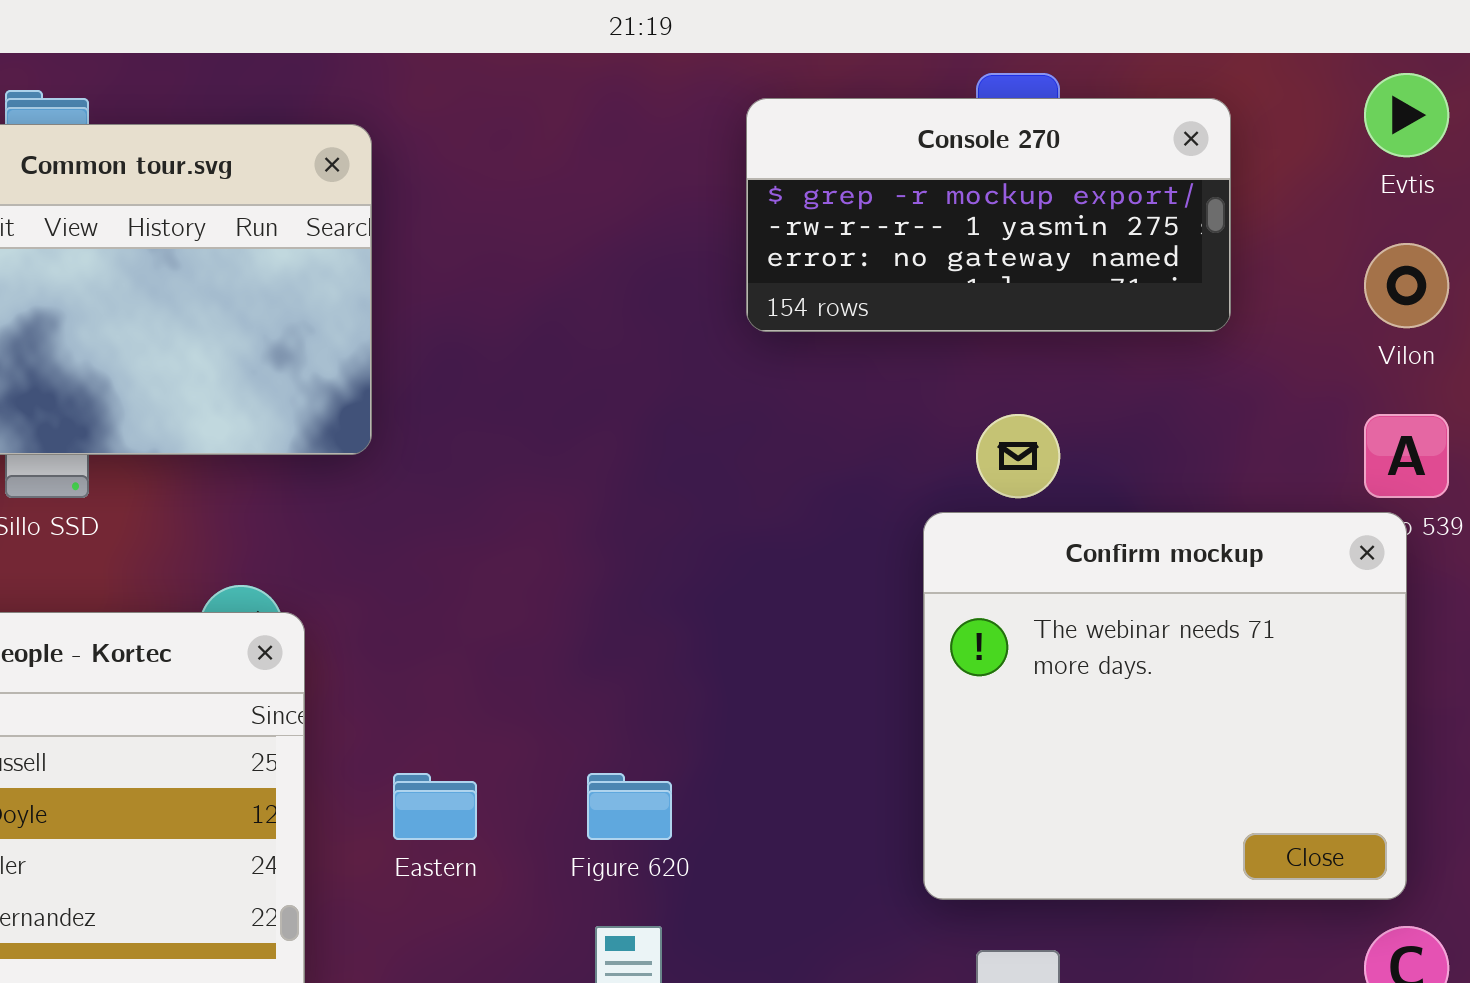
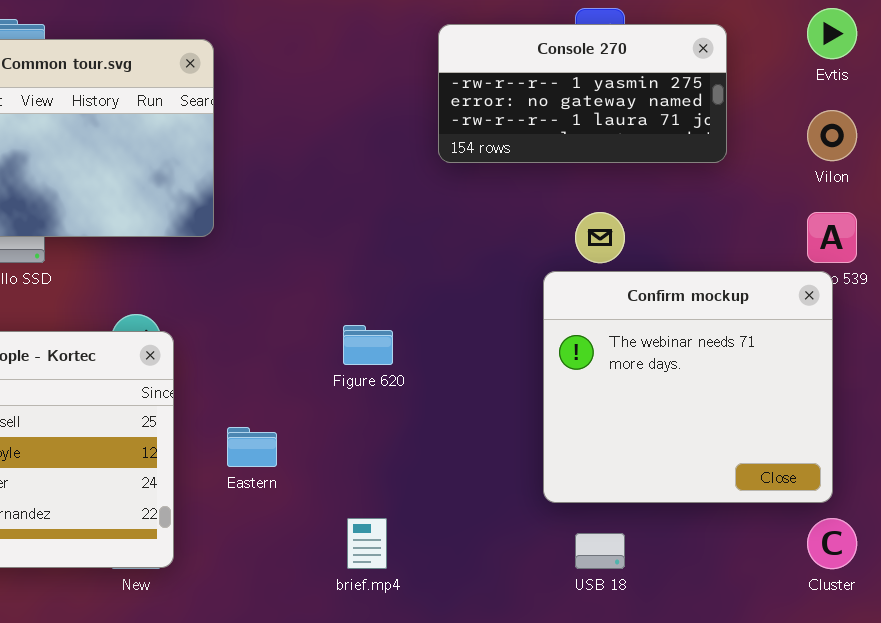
Console 270: [746,98,1231,332] -> [438,24,727,163], scrolled down 1 row
Figure 620: [587,773,672,840] -> [343,325,393,365], moved

